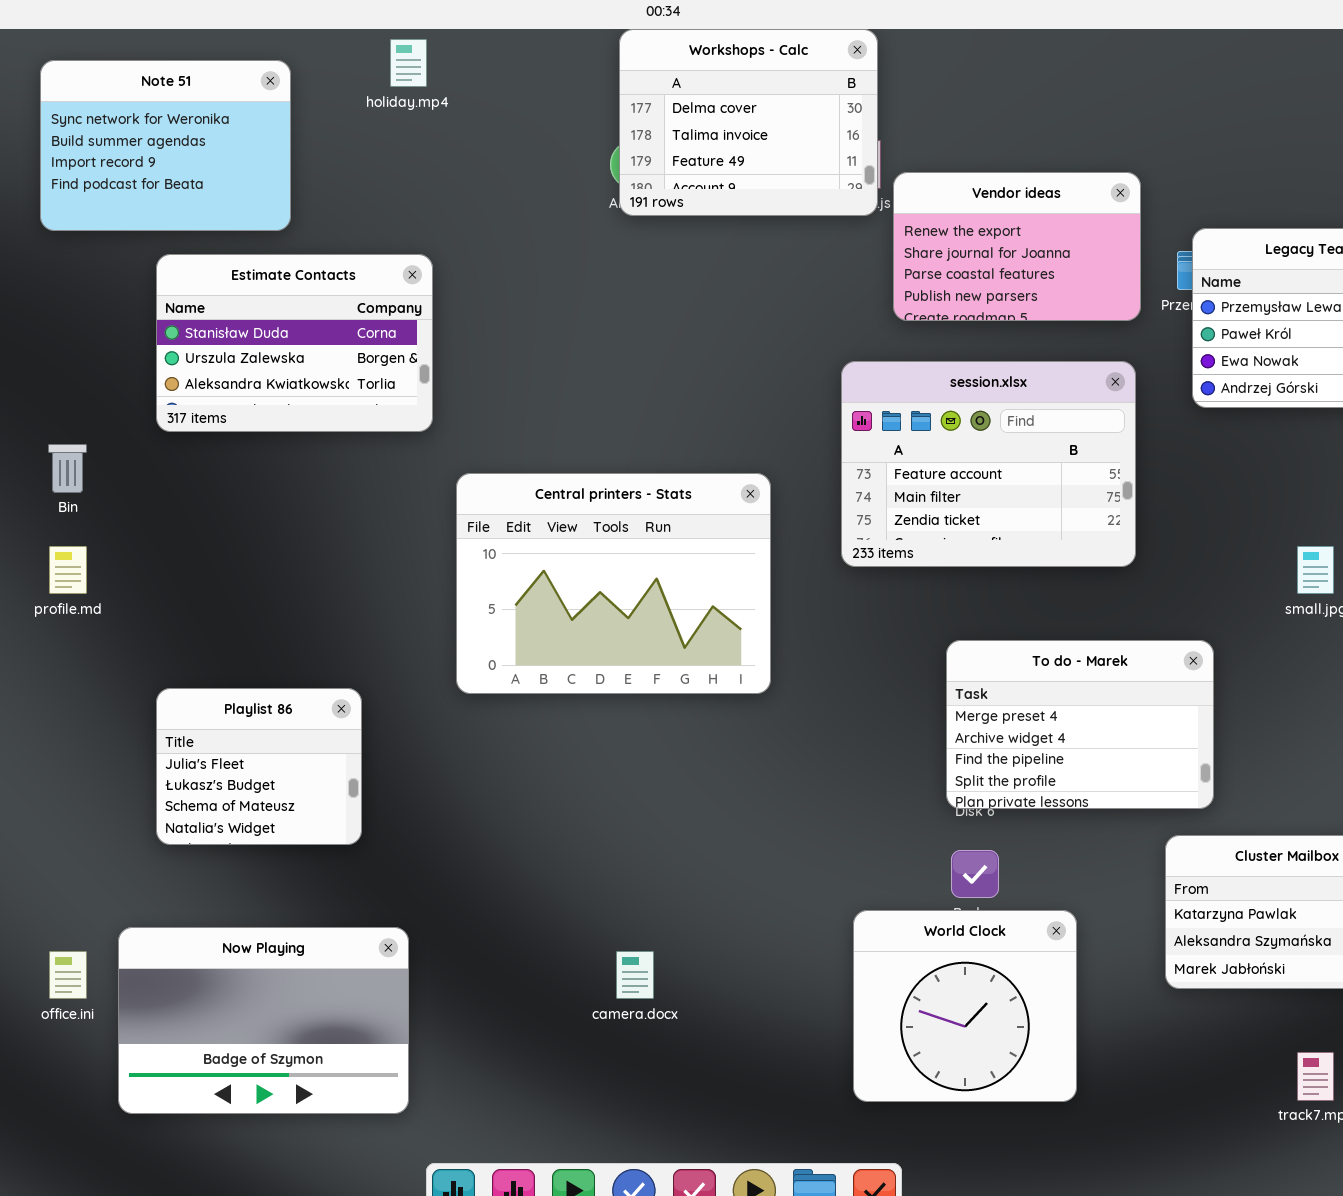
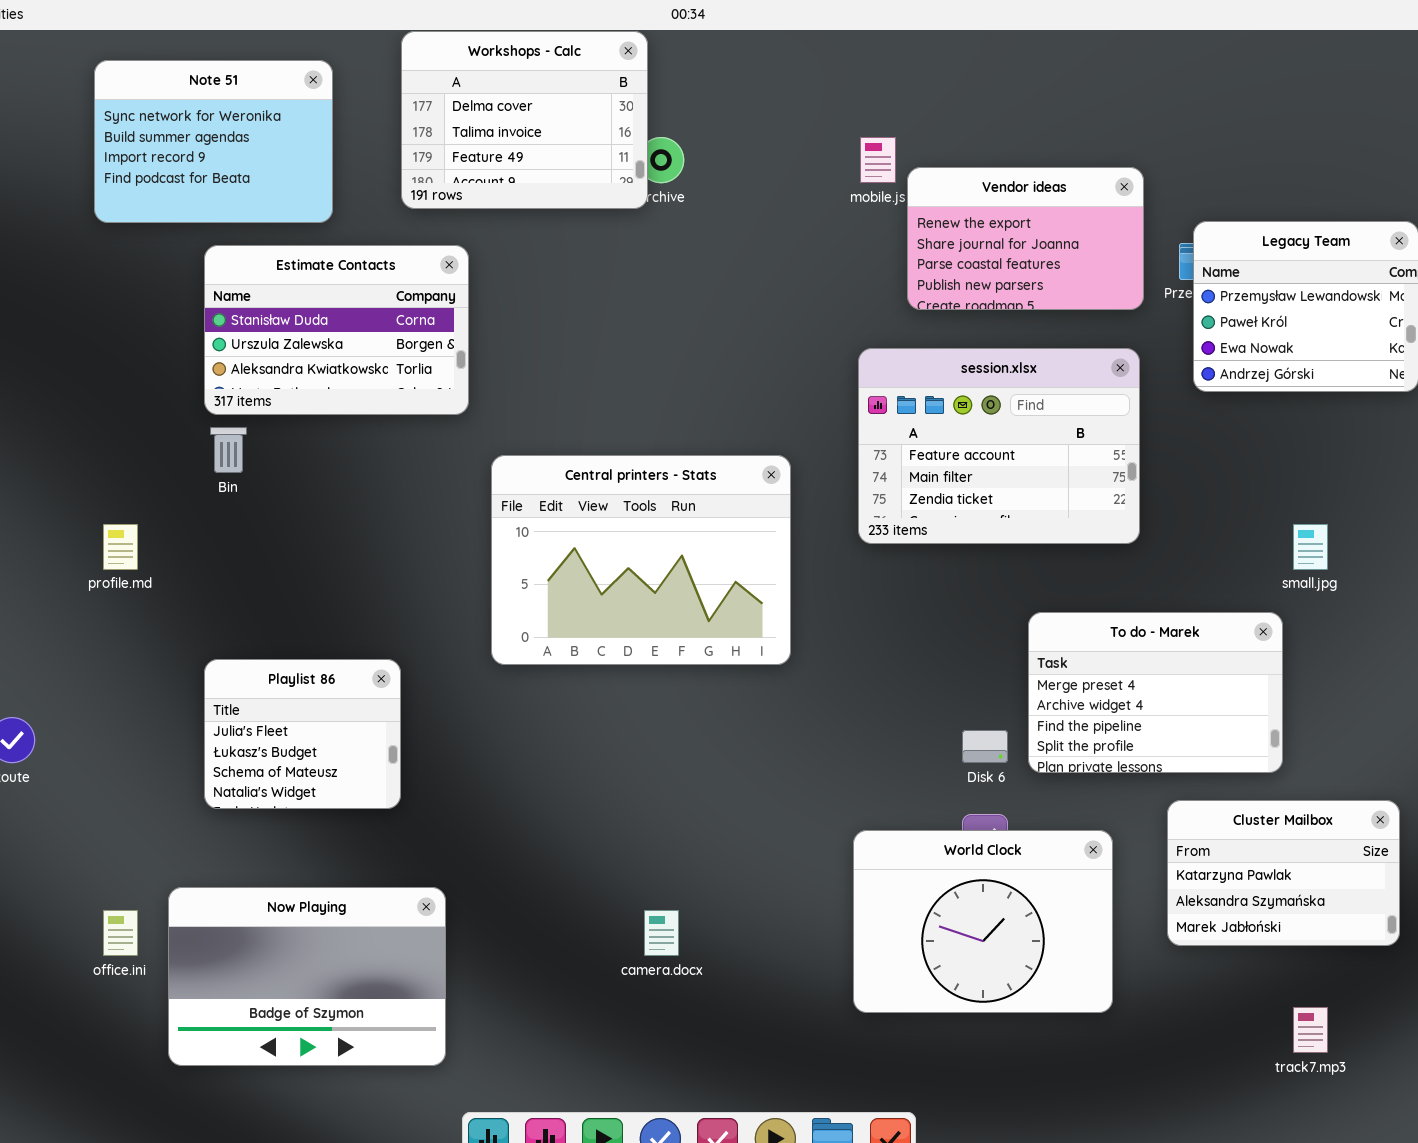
Workshops - Calc: [619,29,878,216] -> [401,31,648,209], moved
Bin: [48,444,87,493] -> [210,427,247,473], moved
To do - Marek: [946,640,1214,809] -> [1028,612,1283,773], moved
World Clock: [853,910,1077,1102] -> [853,830,1113,1013], moved, resized

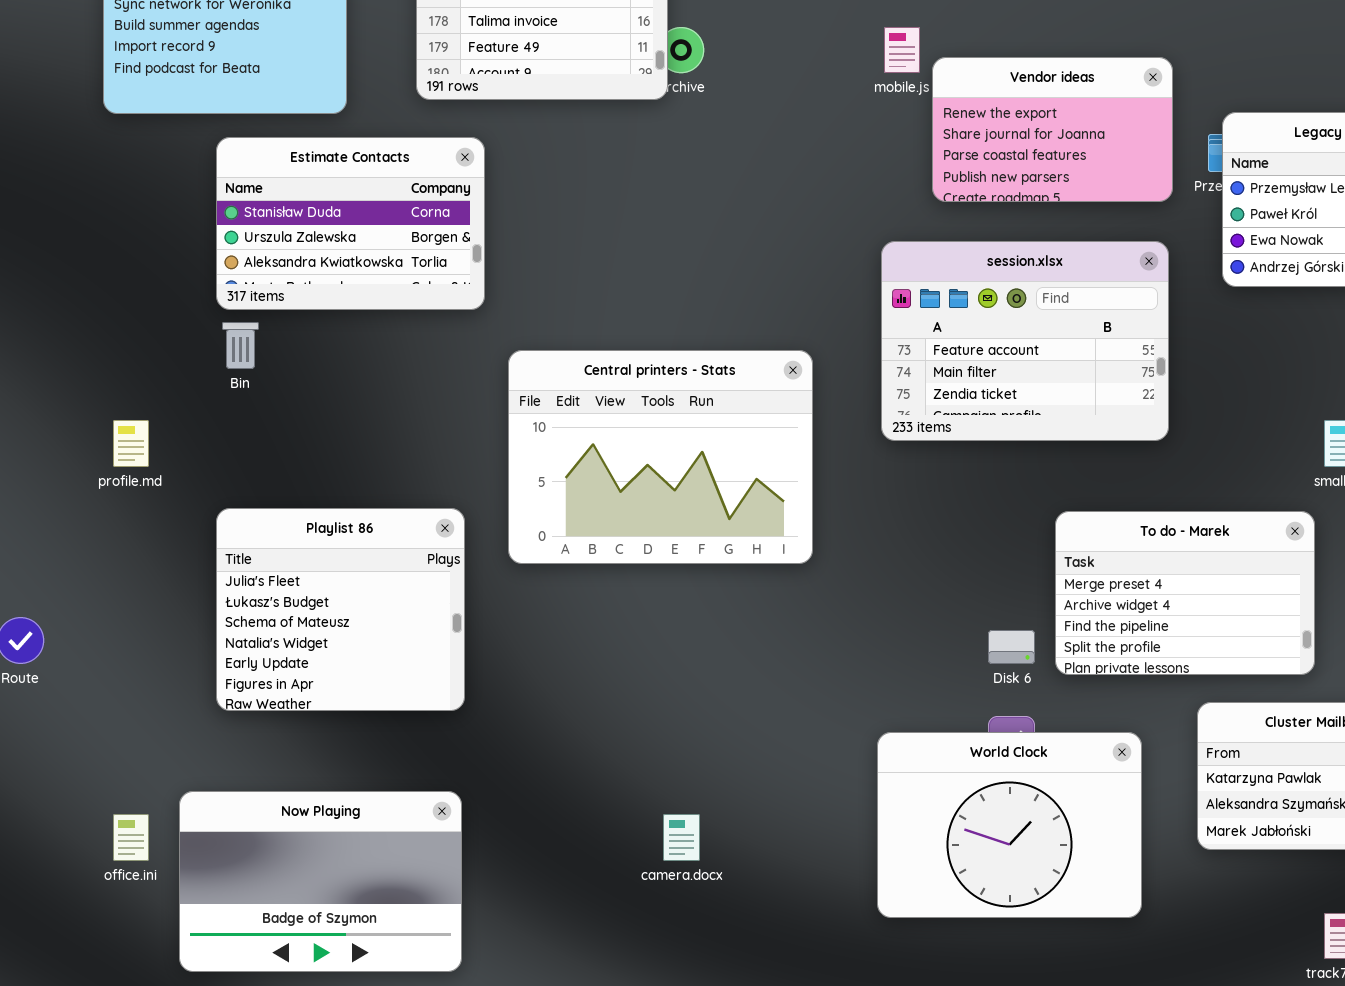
Playlist 86: [204,659,401,809] -> [216,508,465,711], resized

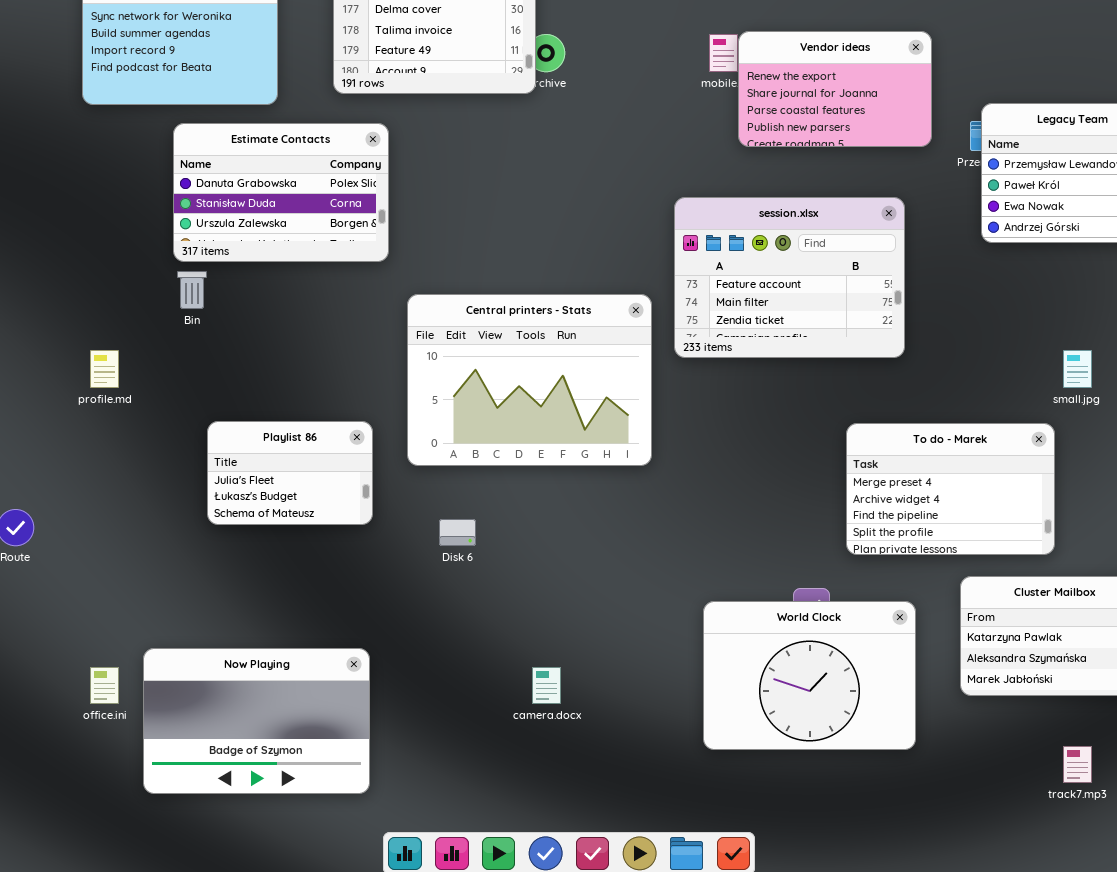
Vendor ideas: [932,57,1173,202] -> [738,31,932,147], moved
Estimate Contacts: [216,137,485,310] -> [173,123,389,262], scrolled up 1 row
session.xlsx: [881,241,1169,441] -> [674,197,905,358], moved
Playlist 86: [216,508,465,711] -> [207,421,373,525], resized
Disk 6: [988,630,1035,664] -> [439,519,476,546], moved

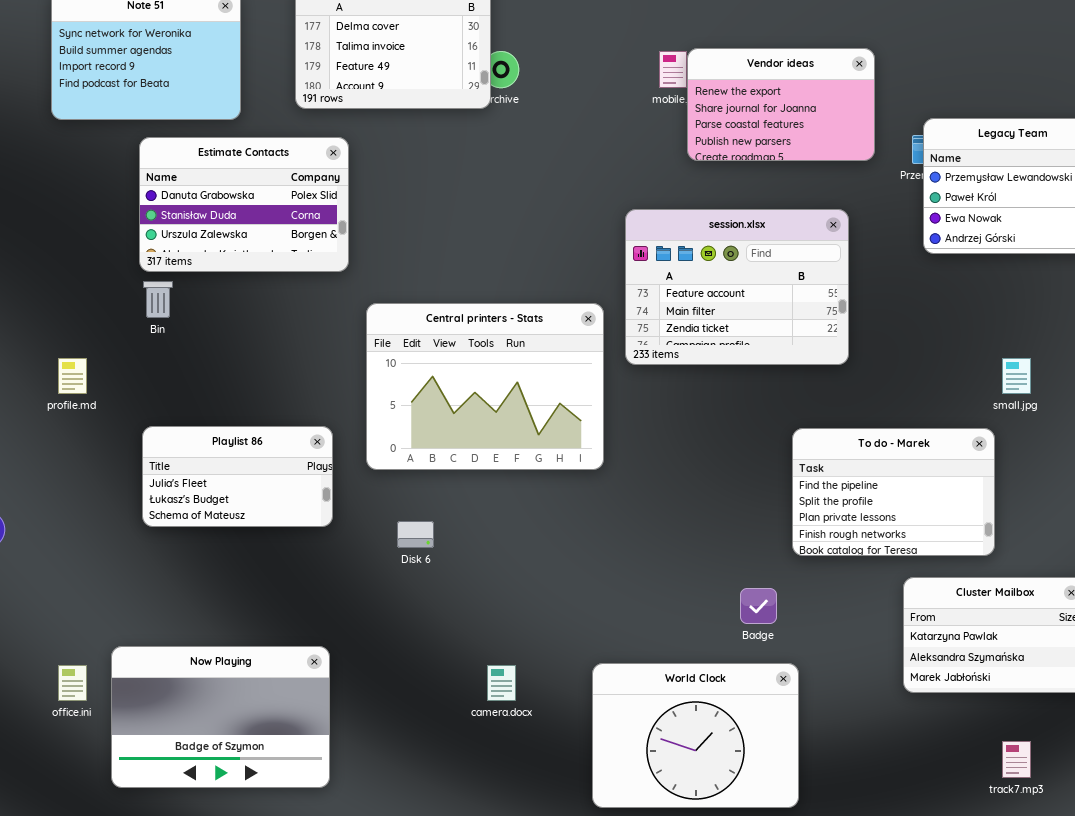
Playlist 86: [207,421,373,525] -> [142,426,333,527], resized
To do - Marek: [846,423,1055,555] -> [792,428,995,556], scrolled down 2 rows
World Clock: [703,601,916,750] -> [592,663,799,808], moved

